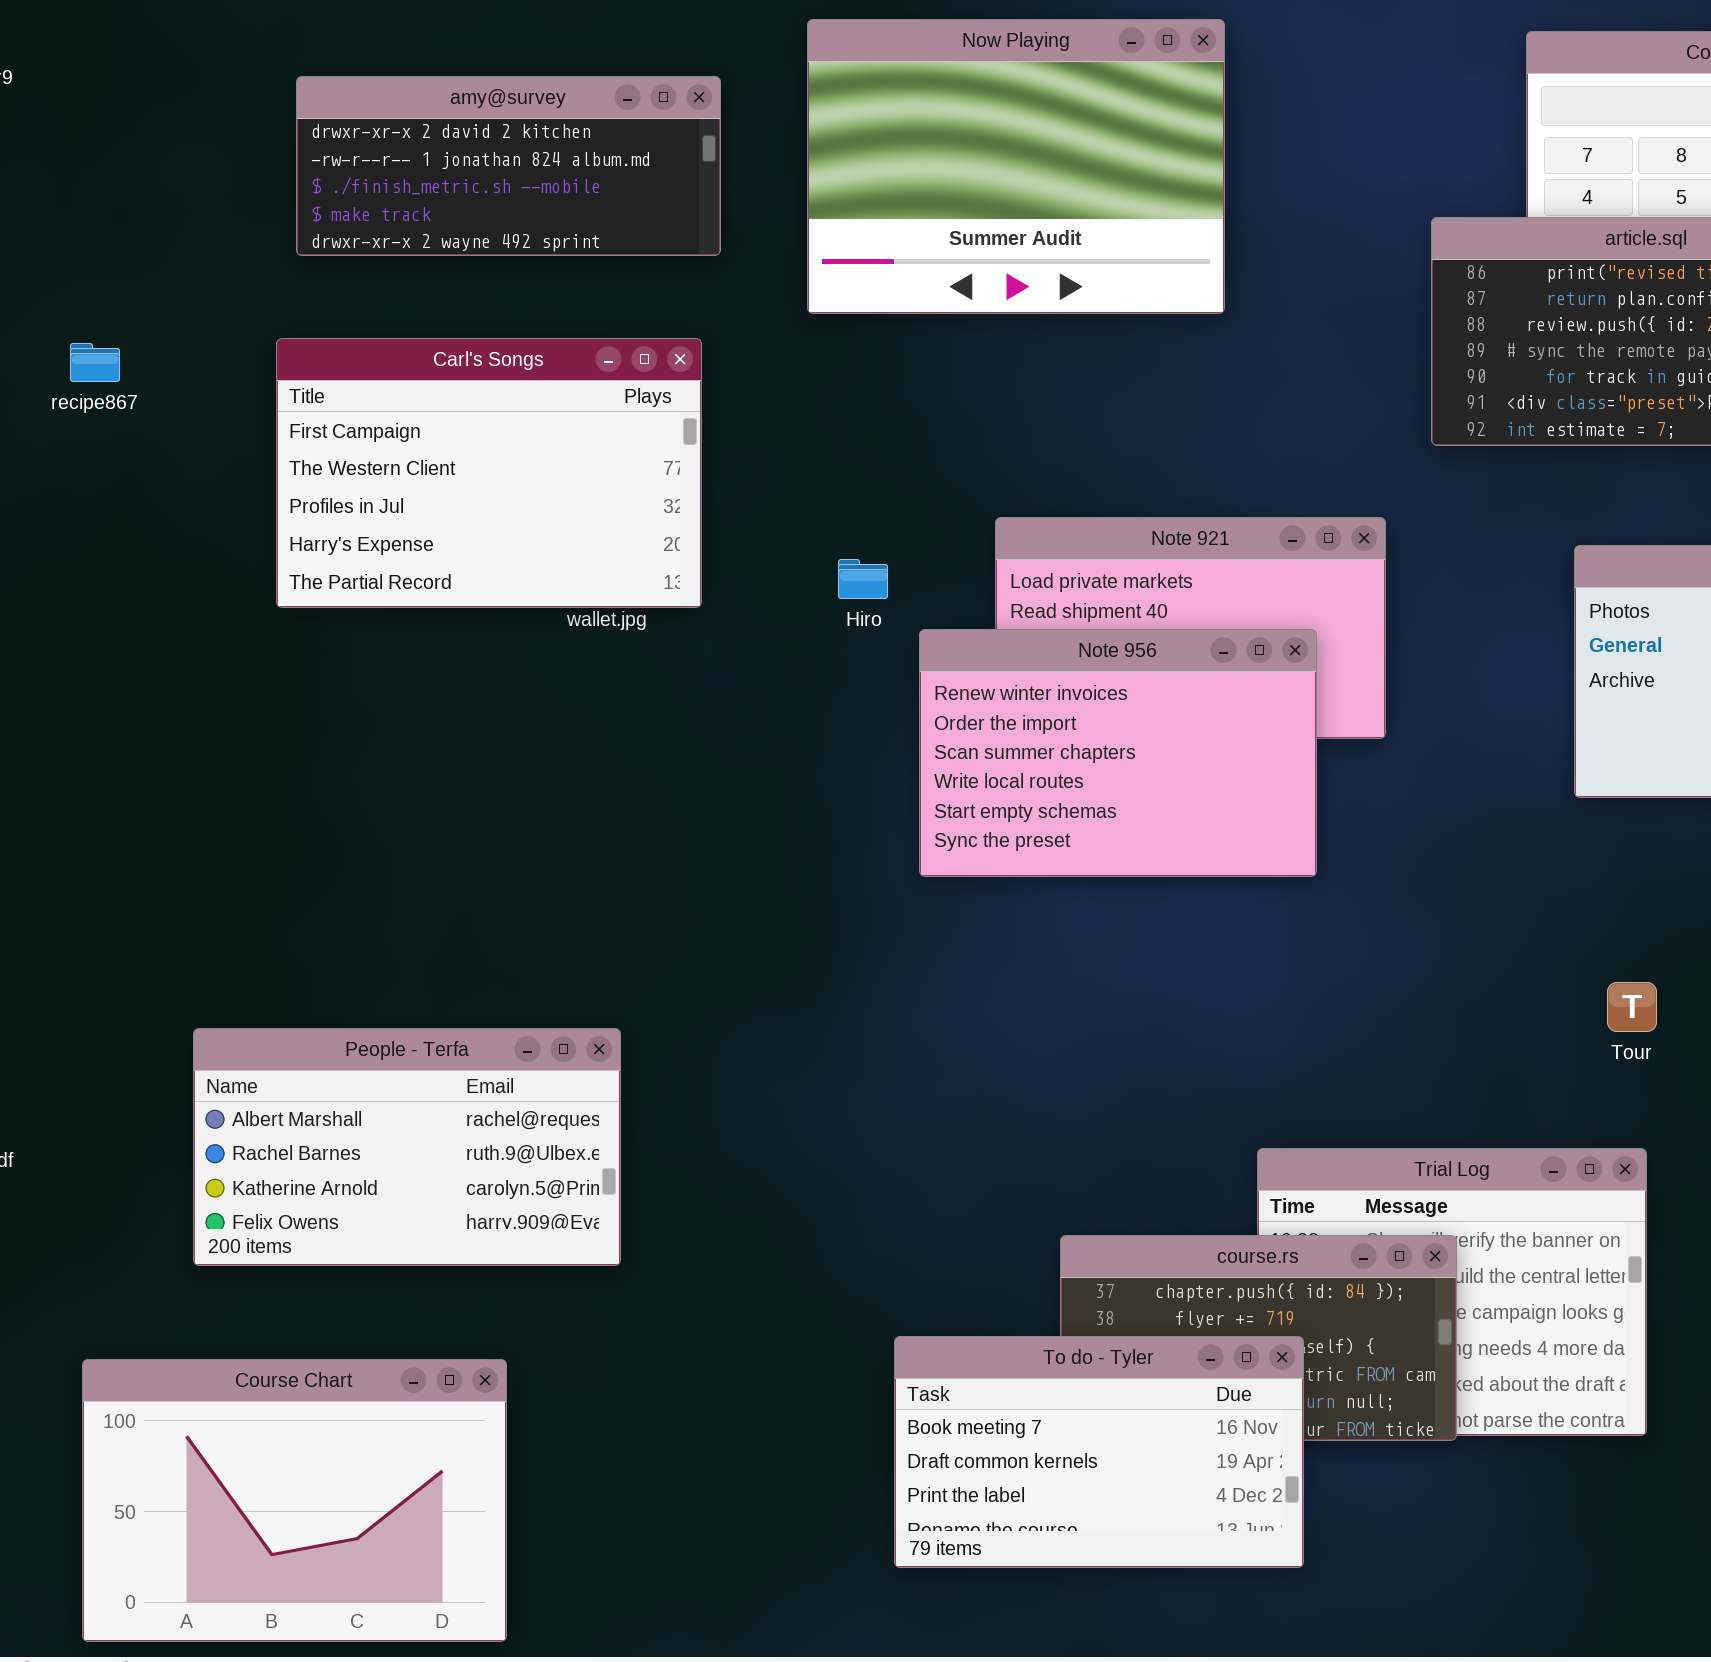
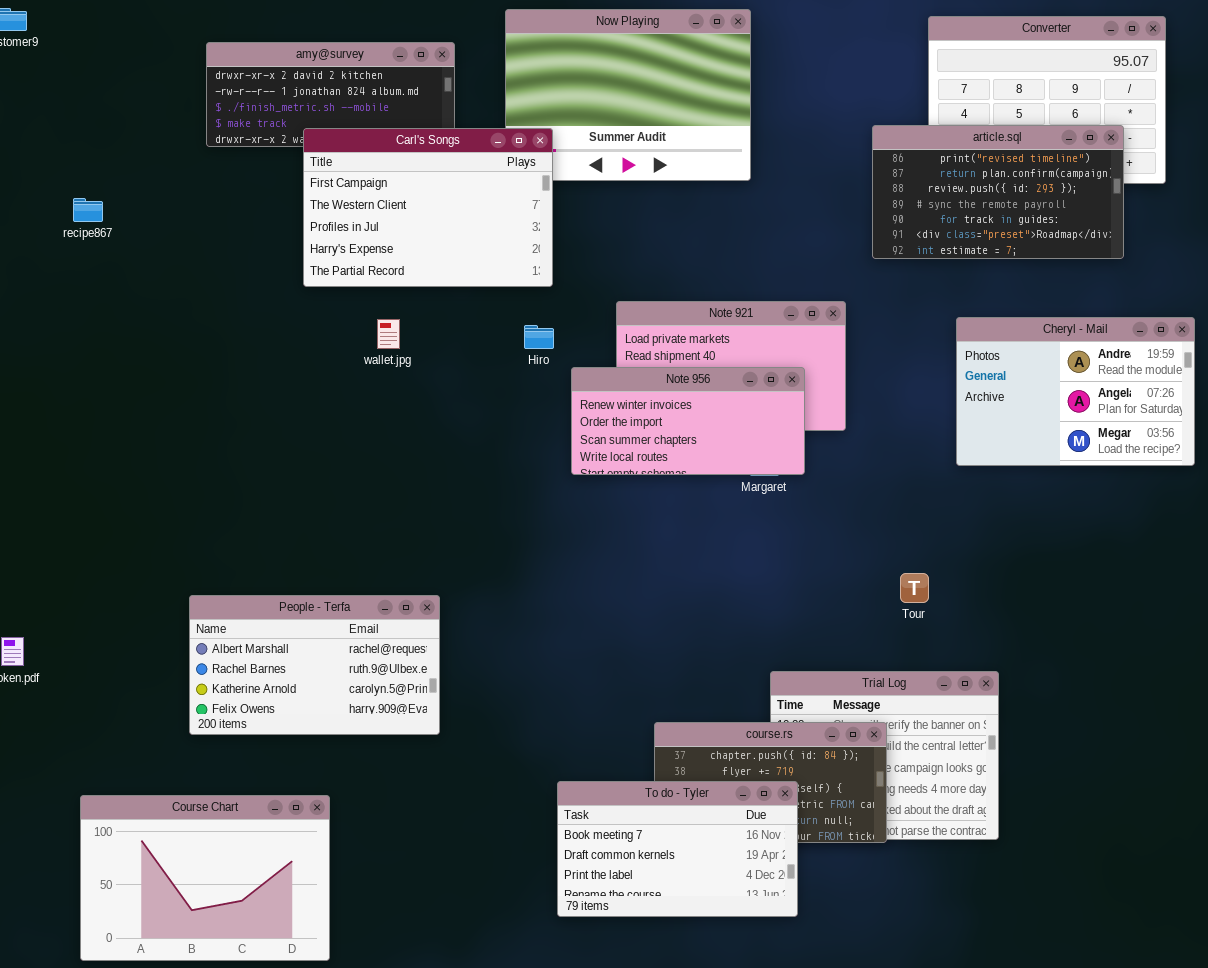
Carl's Songs: [276,338,702,608] -> [303,128,553,287], moved
Note 956: [919,629,1317,877] -> [571,367,805,475], resized
Tour: [1607,982,1657,1032] -> [900,573,929,603], moved
People - Terfa: [193,1028,621,1266] -> [189,595,440,735], moved

